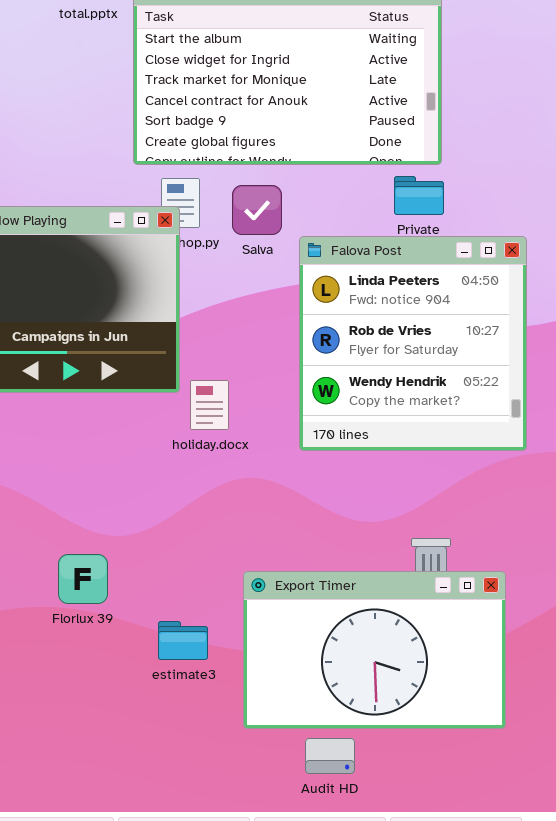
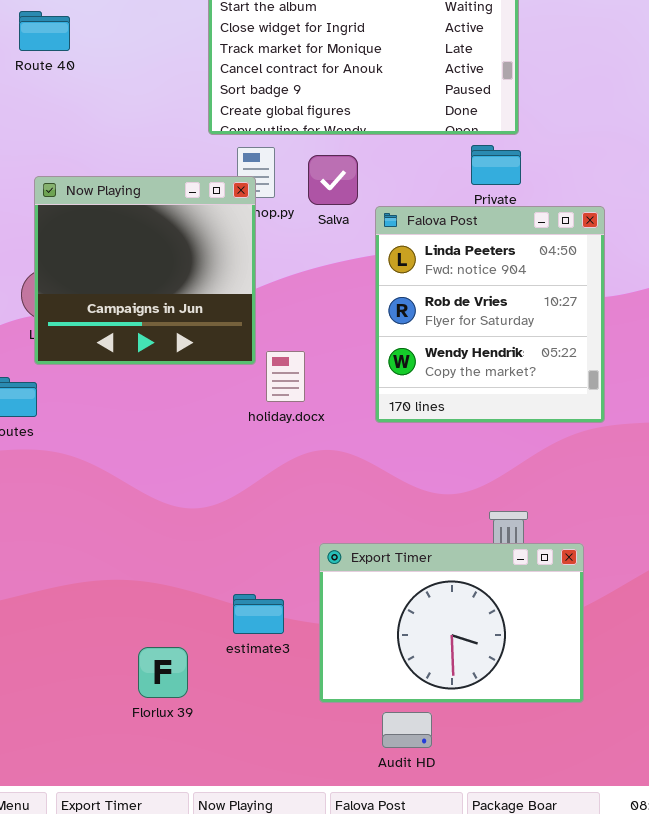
Florlux 39: [58,554,108,604] -> [138,647,188,698], moved

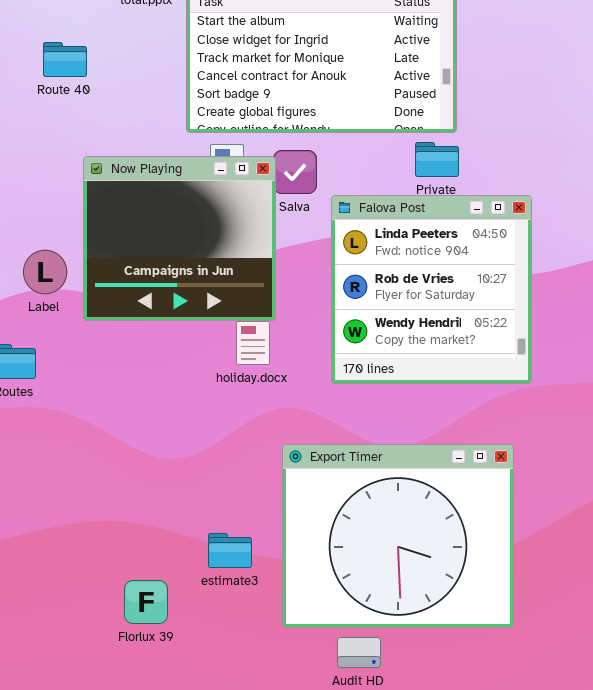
Route 40: [19,11,70,51] -> [43,42,87,77], moved
Now Playing: [34,176,256,365] -> [83,156,276,321], moved
Export Timer: [319,543,584,703] -> [282,444,514,628], resized

